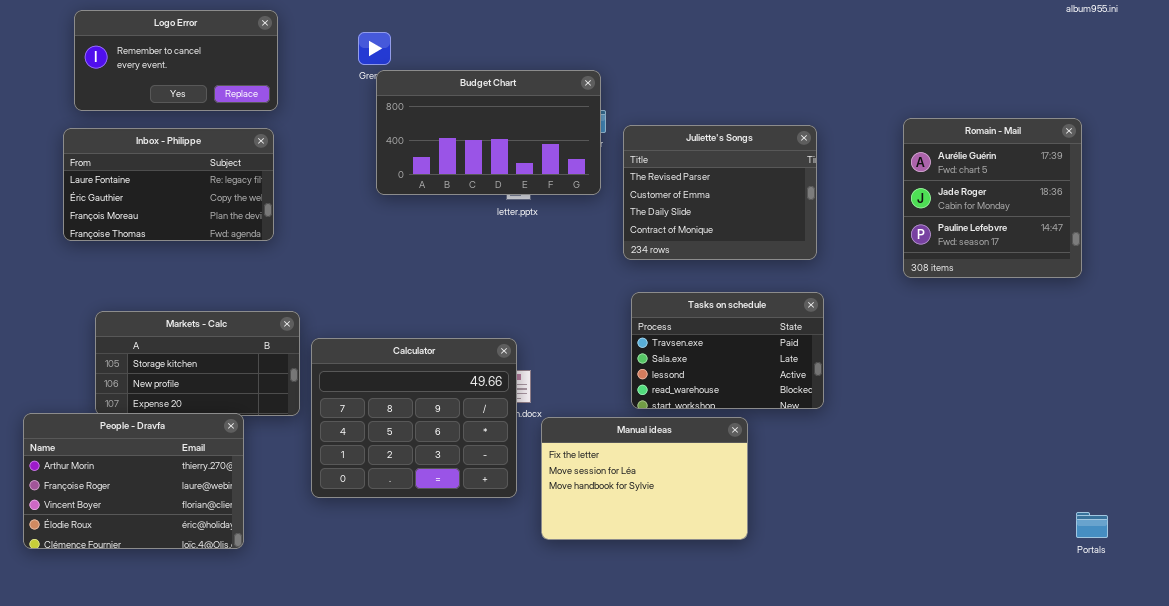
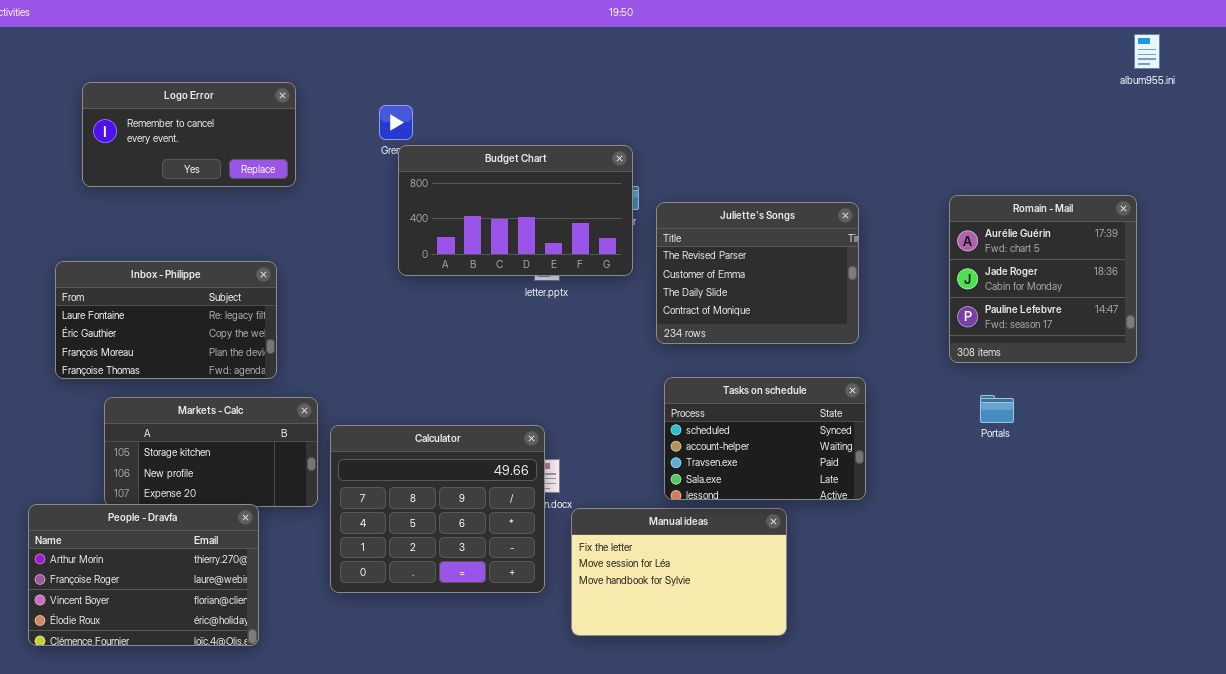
Inbox - Philippe: [63,128,274,241] -> [55,261,277,379], moved
Tasks on schedule: [631,292,824,409] -> [664,377,866,500], scrolled up 2 rows
Portals: [1076,512,1108,538] -> [980,395,1014,423], moved

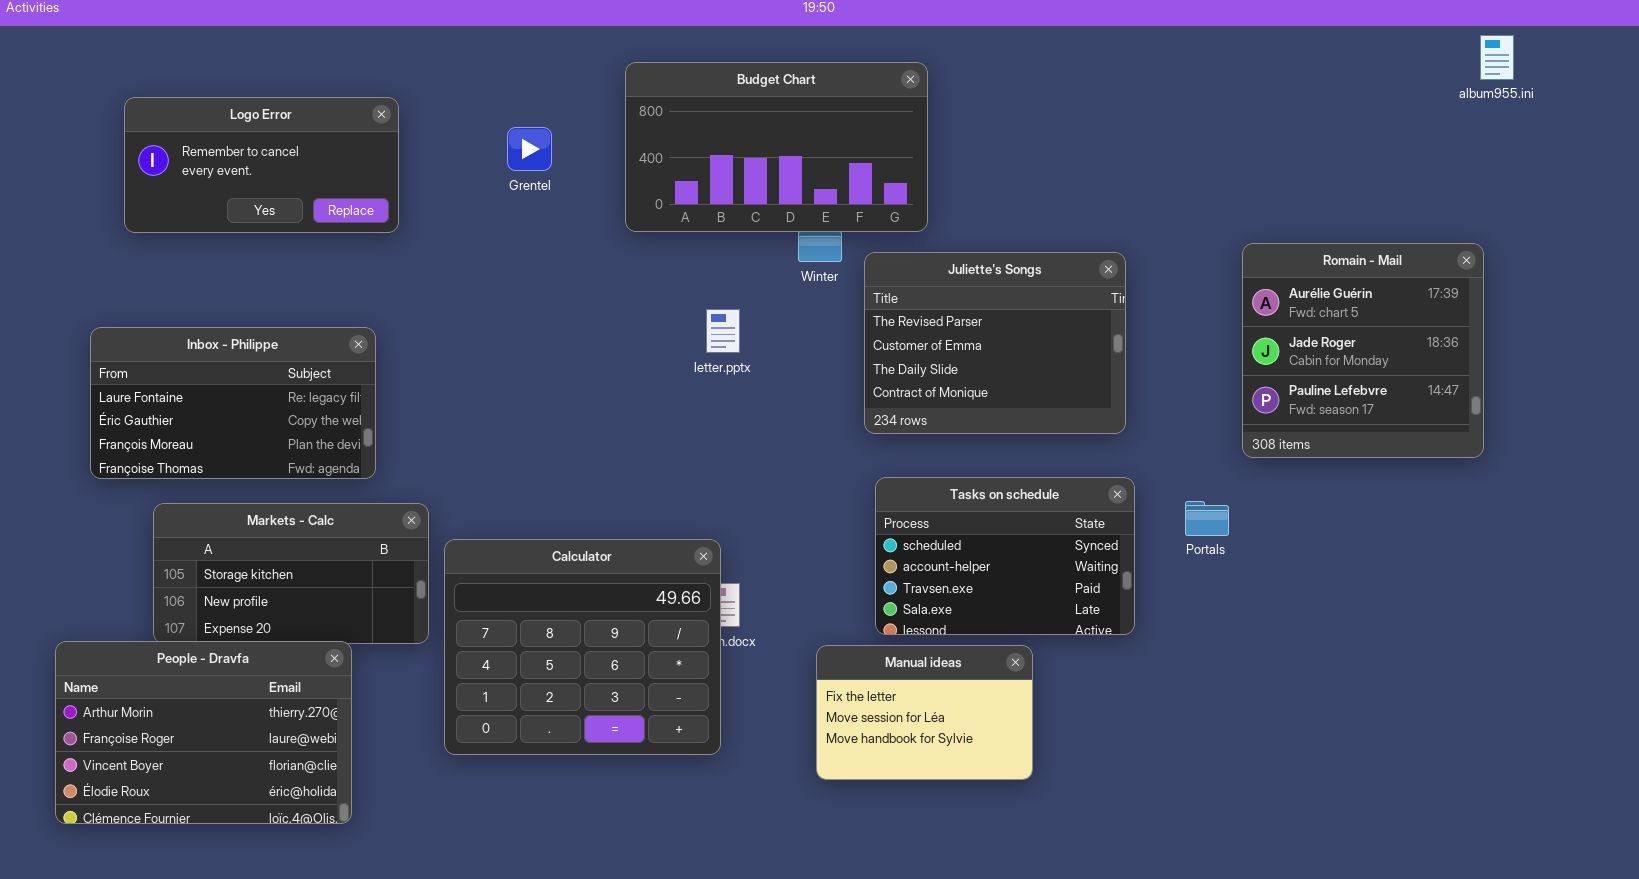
Budget Chart: [398,145,633,276] -> [625,62,928,232], moved
Portals: [980,395,1014,423] -> [1185,501,1229,536], moved
Manual ideas: [571,508,787,636] -> [816,645,1033,780], resized

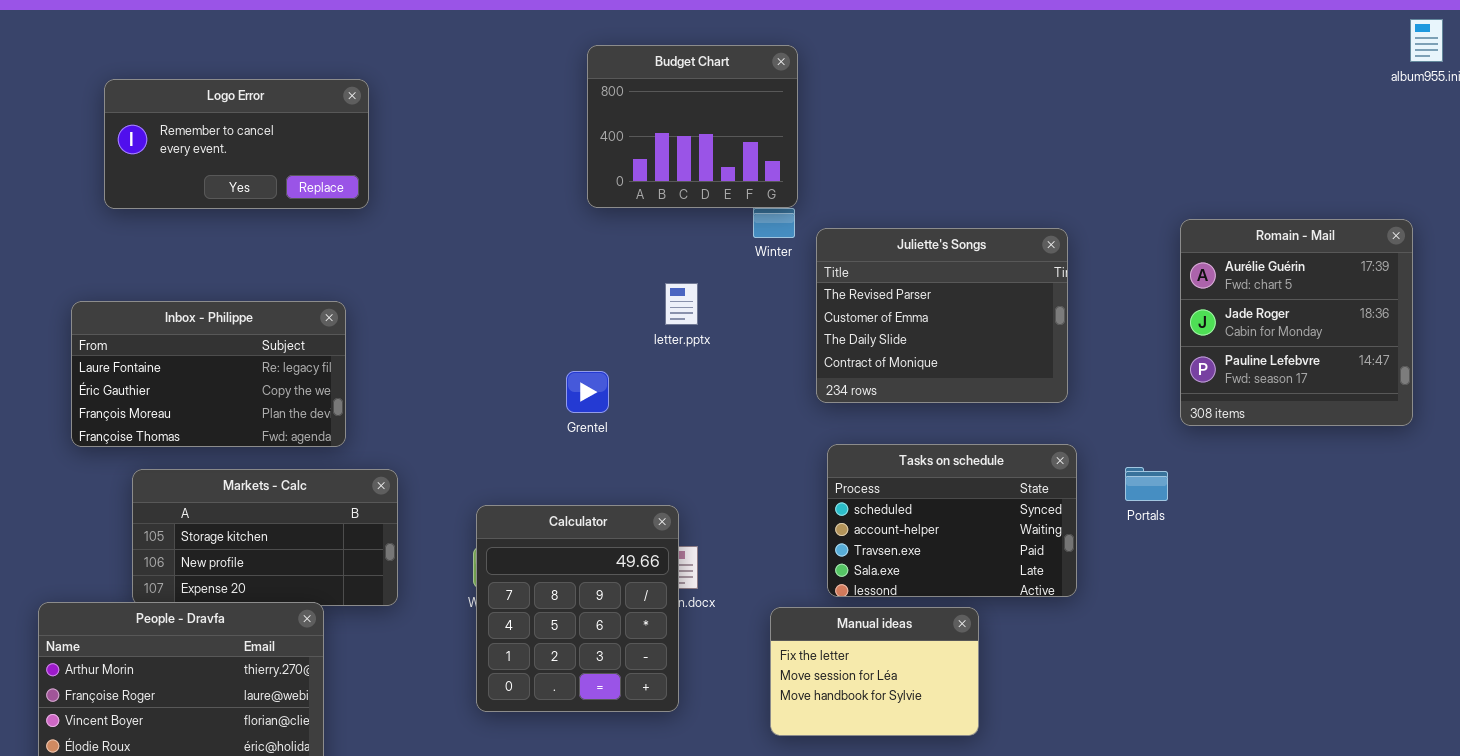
Budget Chart: [625,62,928,232] -> [587,45,798,208], resized
Grentel: [507,127,552,171] -> [566,371,609,413], moved
Calculator: [444,539,721,755] -> [476,505,679,712], resized

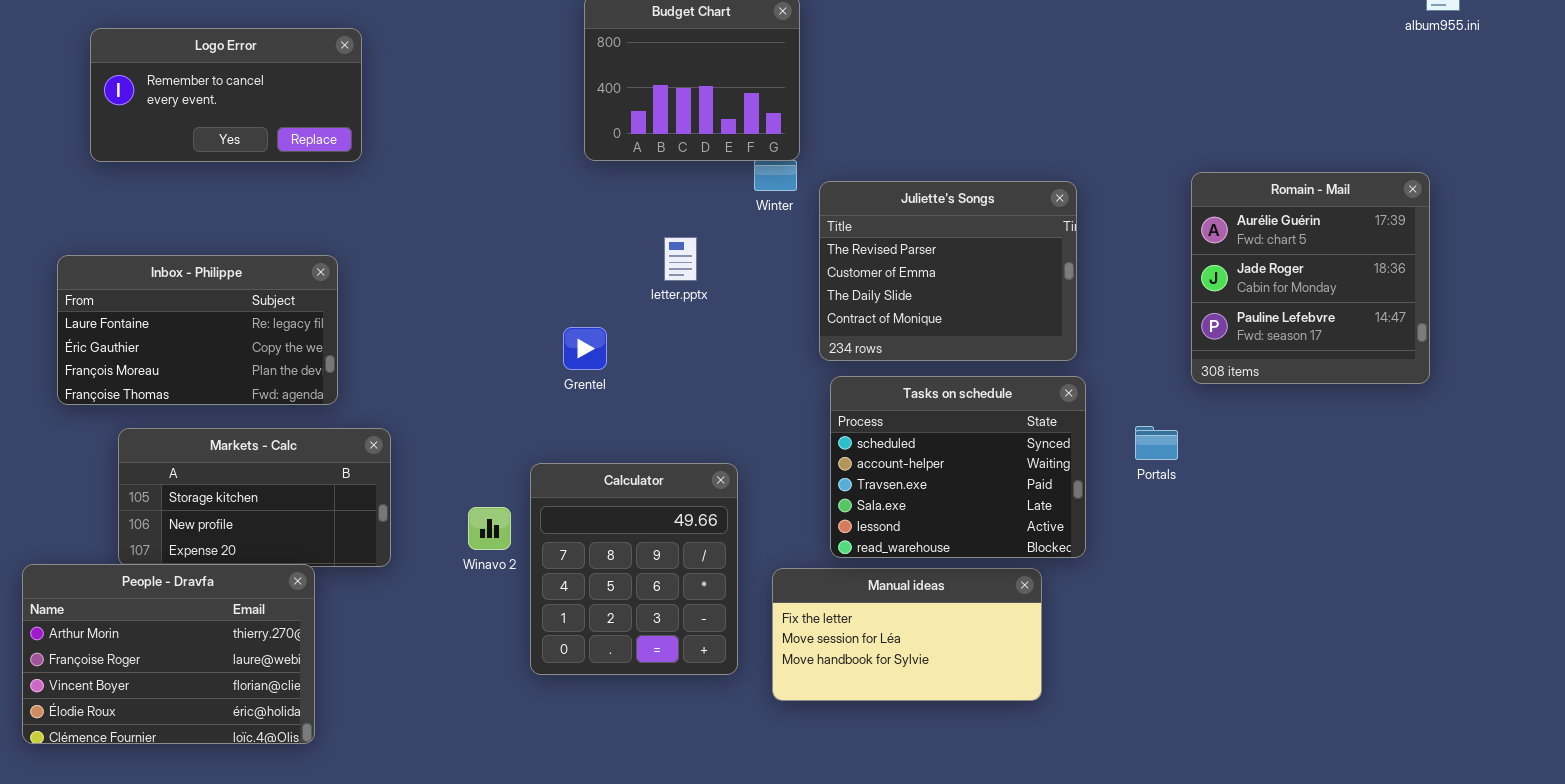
Tasks on schedule: [827,444,1077,597] -> [830,376,1086,558], resized
Calculator: [476,505,679,712] -> [530,463,738,675], moved
Manual ideas: [770,607,979,736] -> [772,568,1042,701], resized

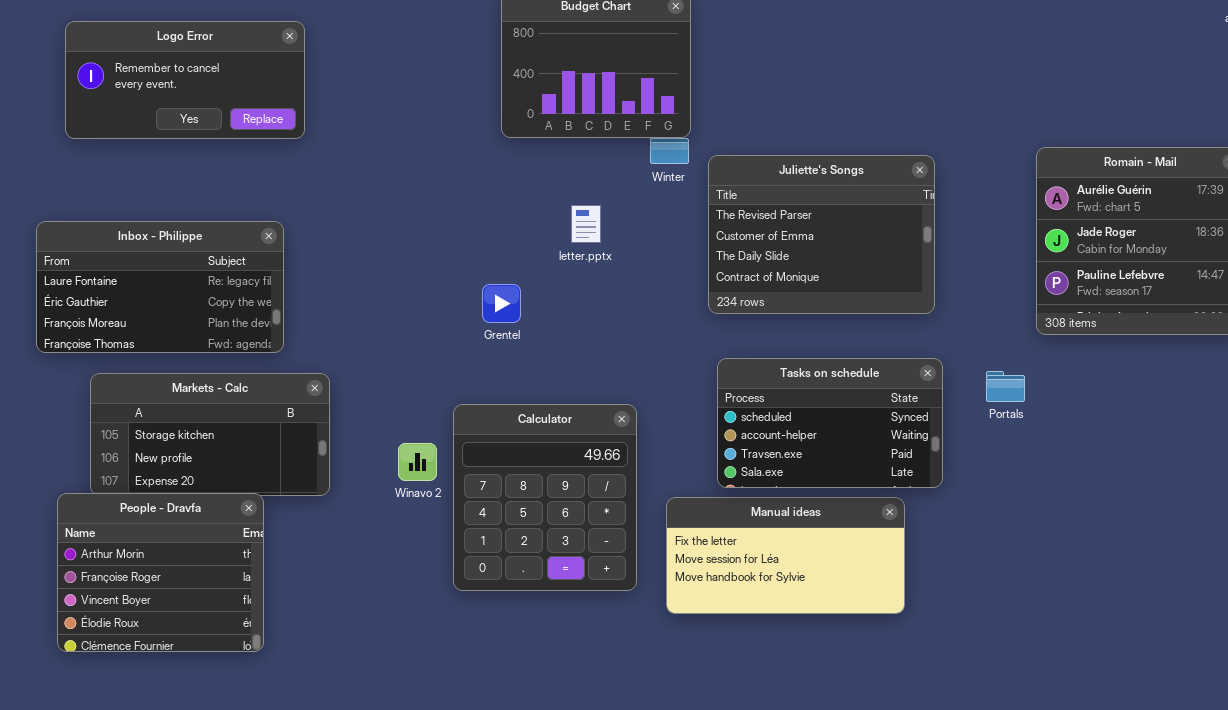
Tasks on schedule: [830,376,1086,558] -> [717,358,943,488], resized
People - Dravfa: [22,564,315,744] -> [57,493,264,652], resized

